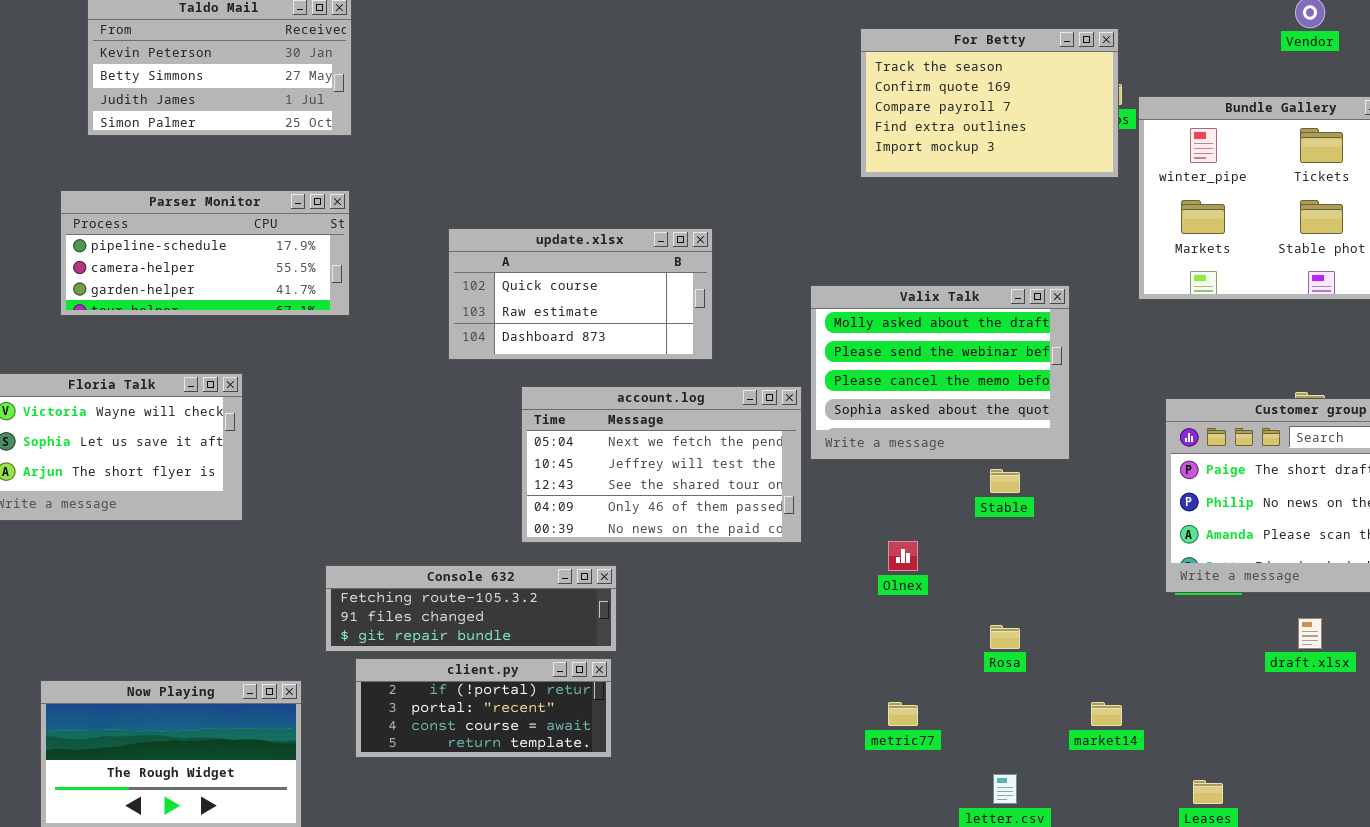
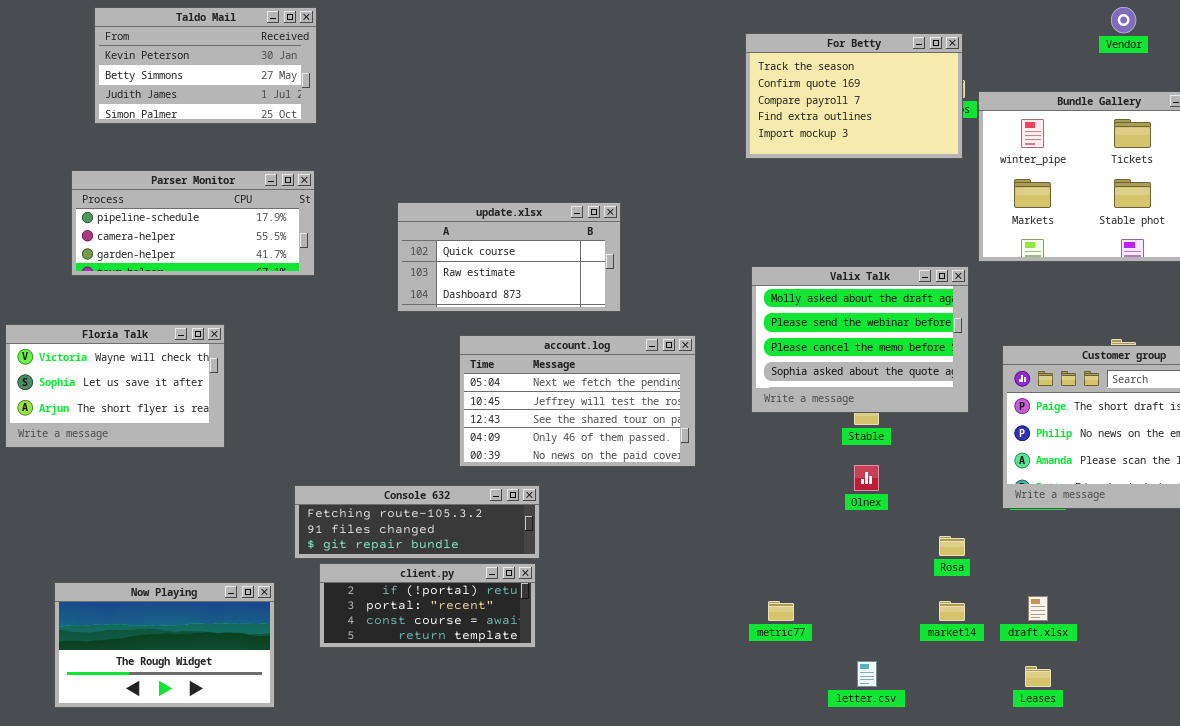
Valix Talk: [810,285,1070,460] -> [751,266,969,413], moved
Olnex: [888,541,918,571] -> [854,465,879,491], moved
draft.xlsx: [1298,618,1322,649] -> [1028,596,1048,621], moved
Rosa: [990,625,1020,649] -> [939,536,965,556], moved

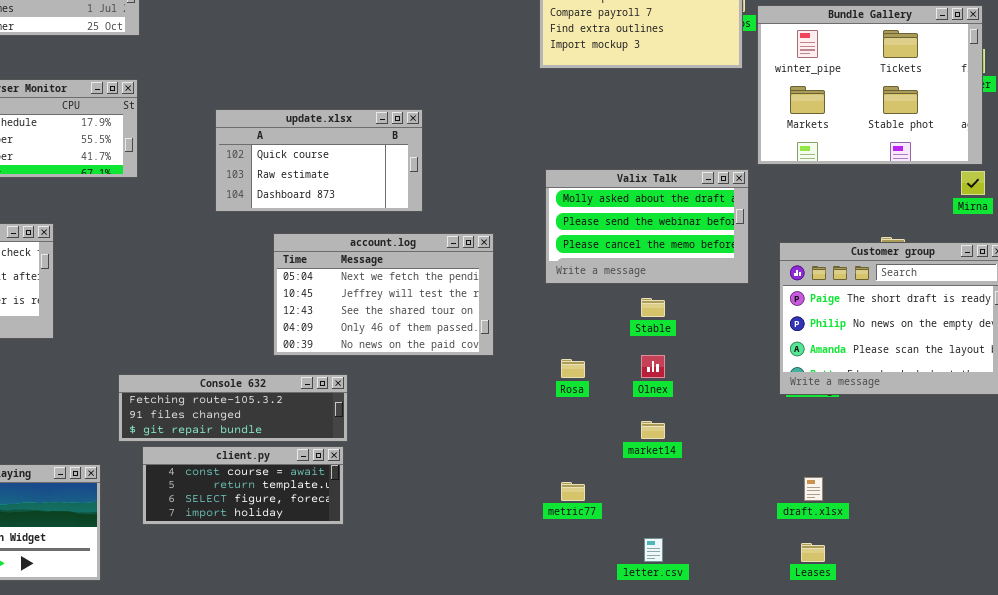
Valix Talk: [751,266,969,413] -> [545,169,749,284], resized
Rosa: [939,536,965,556] -> [561,359,585,378], moved
client.py: [319,563,536,648] -> [142,446,344,525], scrolled down 2 rows
market14: [939,601,965,621] -> [641,421,665,439], moved

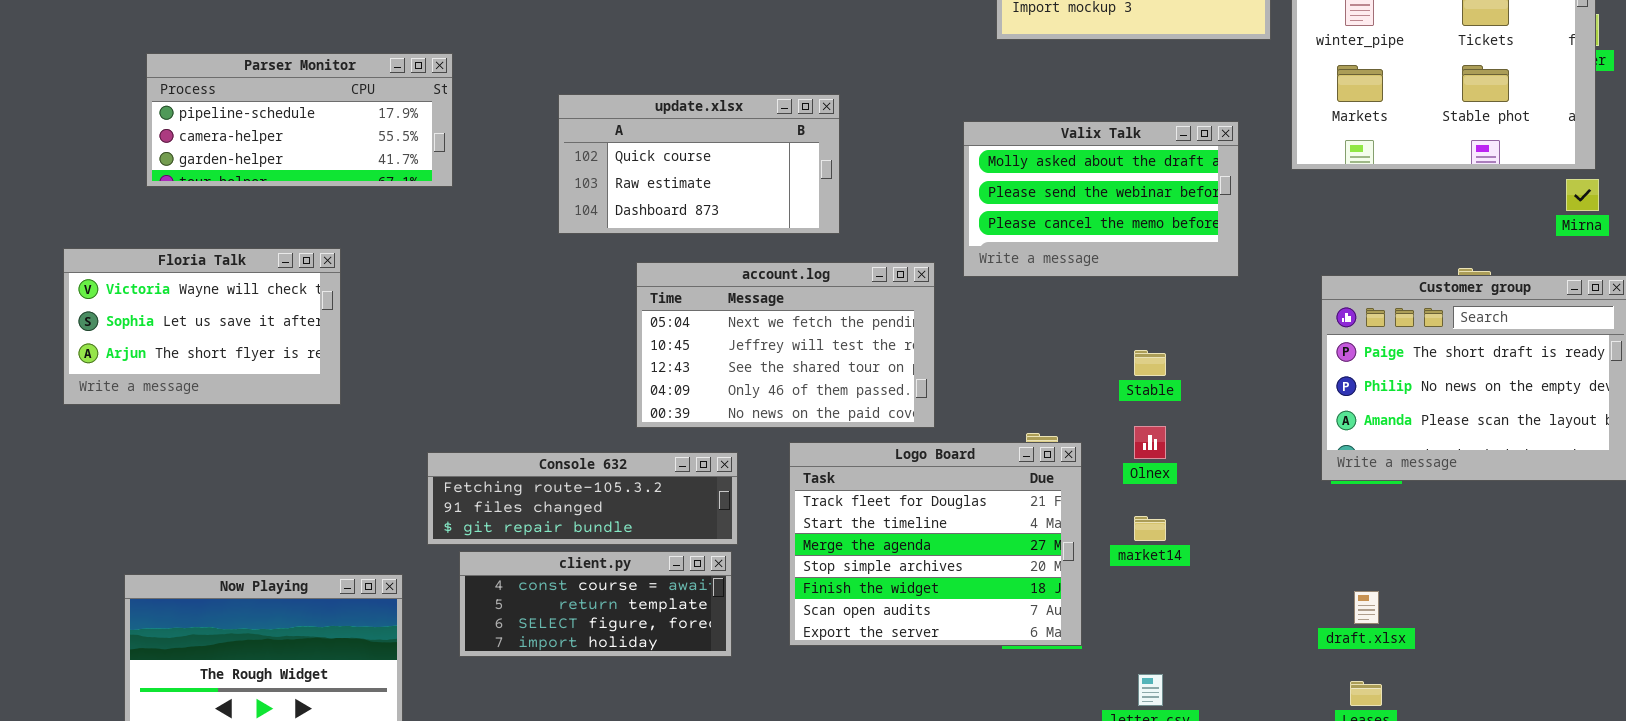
Valix Talk: [545,169,749,284] -> [963,121,1239,277], moved
Logo Board: none -> [789,442,1082,646], opened

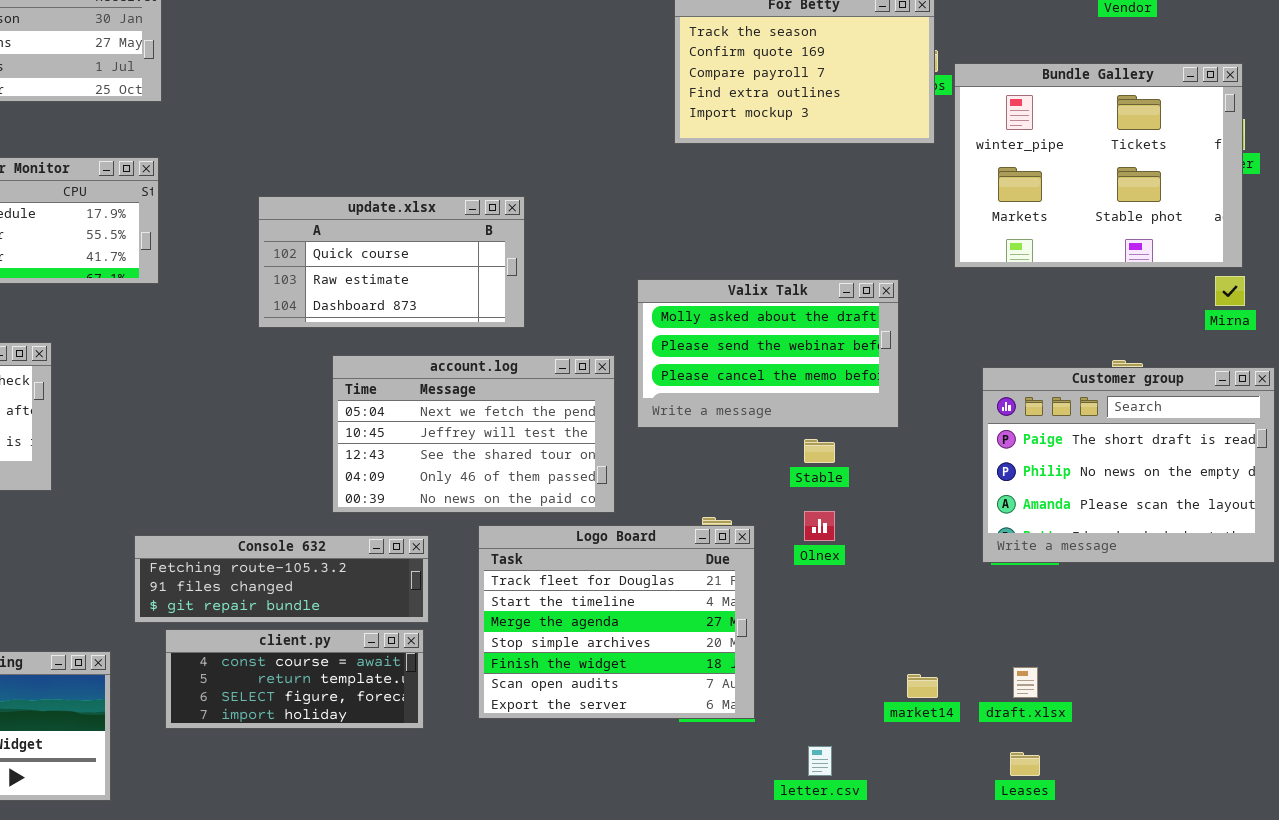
Valix Talk: [963,121,1239,277] -> [637,279,899,428], moved
market14: [1134,516,1166,541] -> [907,674,938,698], moved

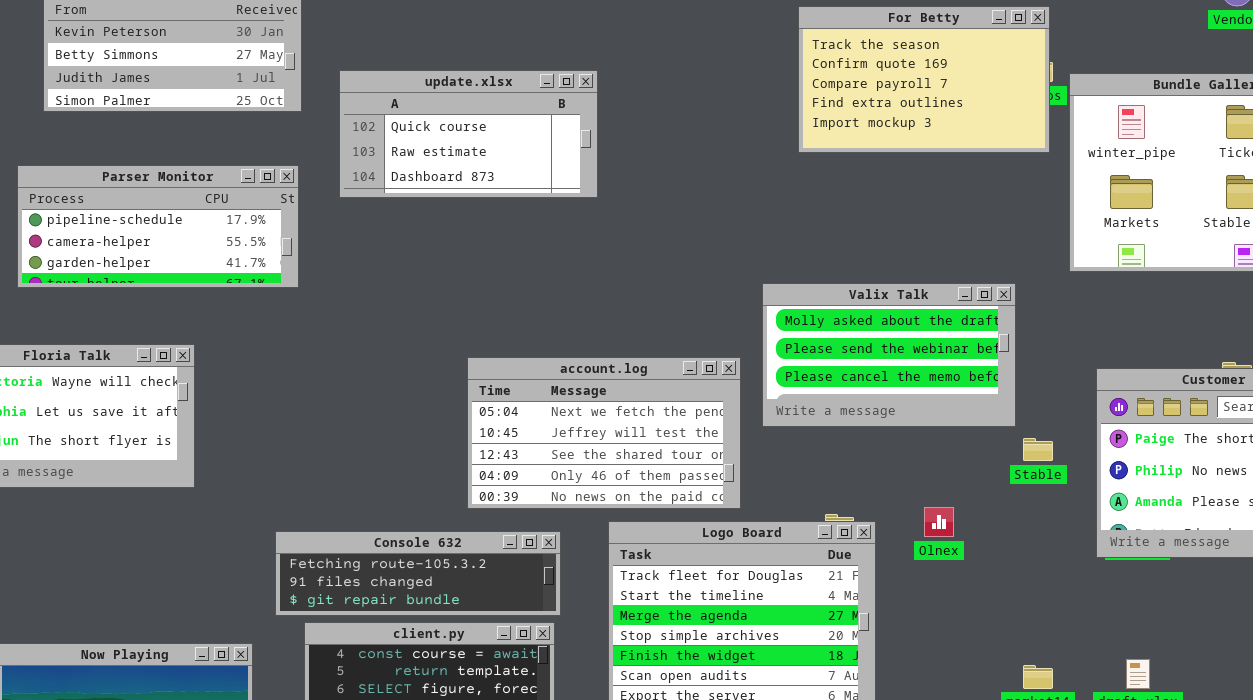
update.xlsx: [258,196,525,328] -> [339,70,598,198], moved
Stable: [804,439,835,463] -> [1023,438,1053,461], moved

